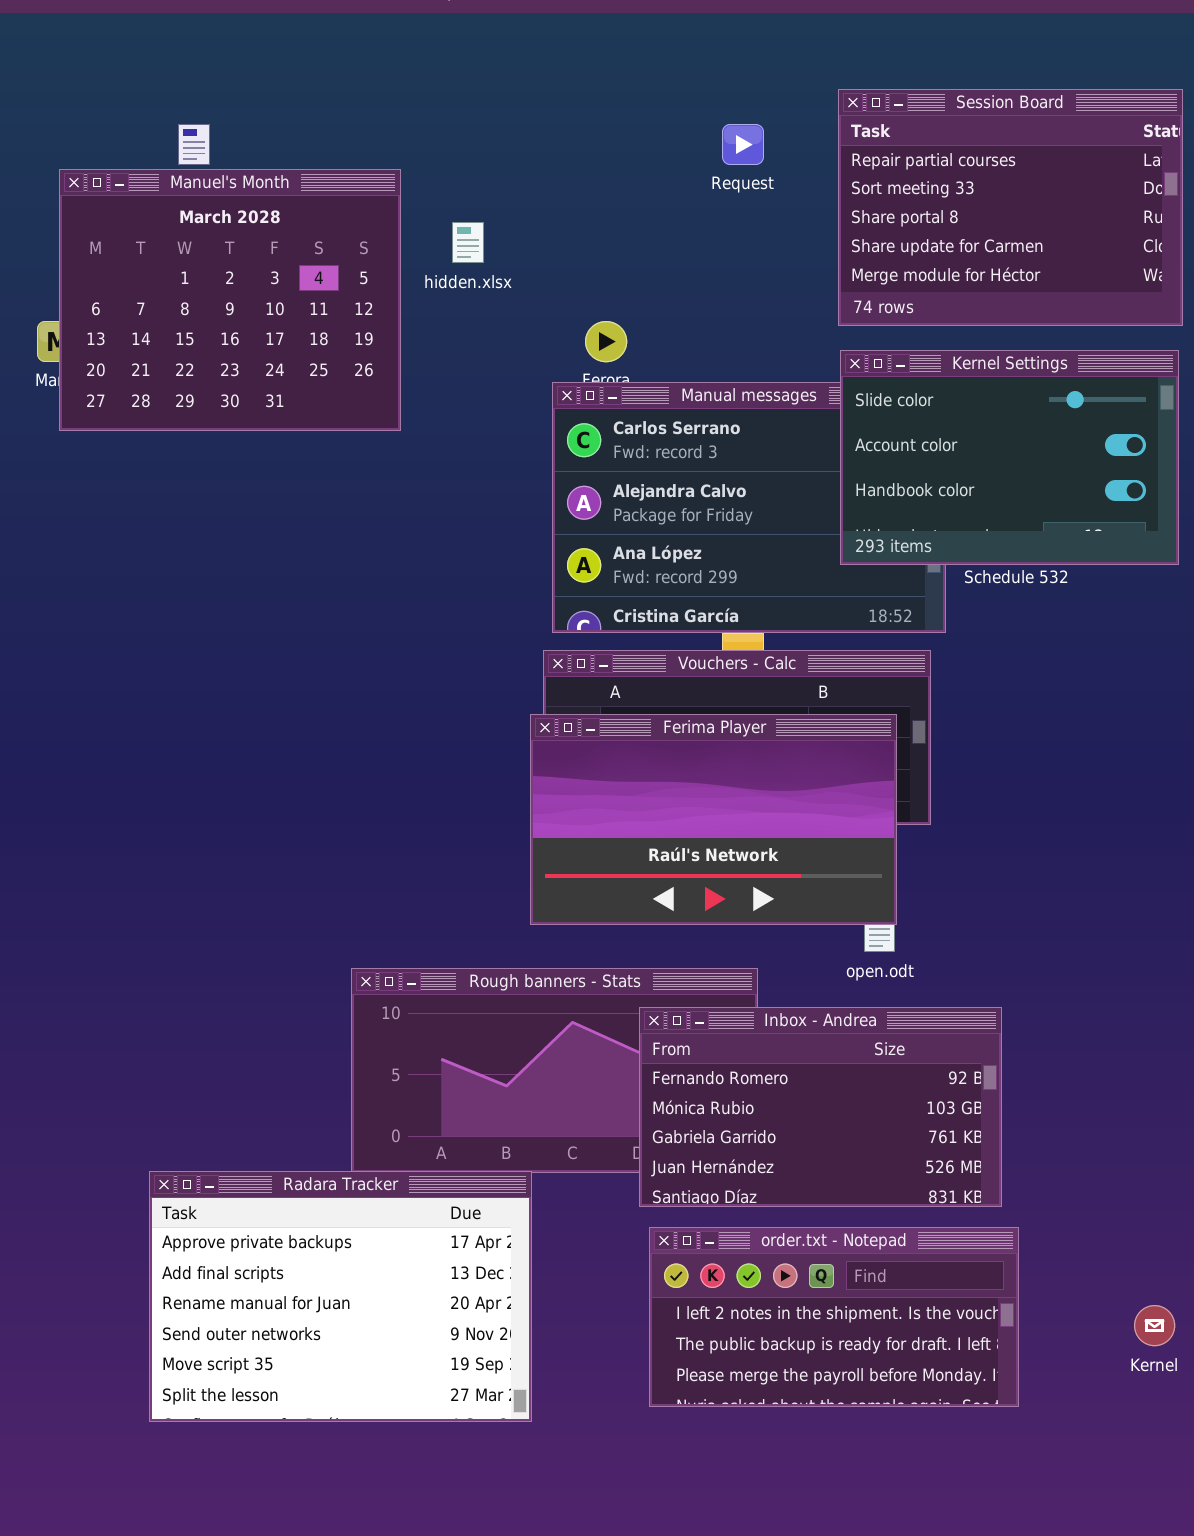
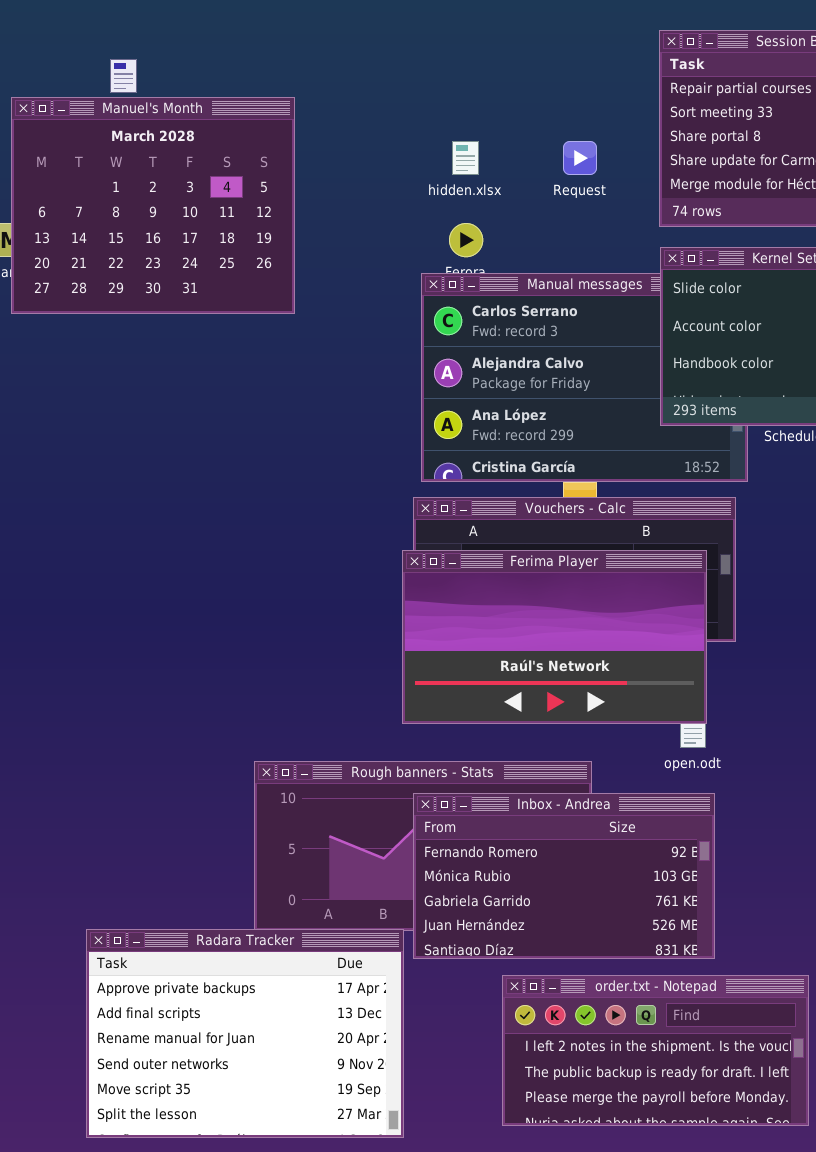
Request: [722,124,764,165] -> [563,141,597,175], moved
hidden.xlsx: [452,222,484,263] -> [452,141,479,175], moved
Inbox - Andrea: [639,1007,1002,1207] -> [413,793,715,959], moved

